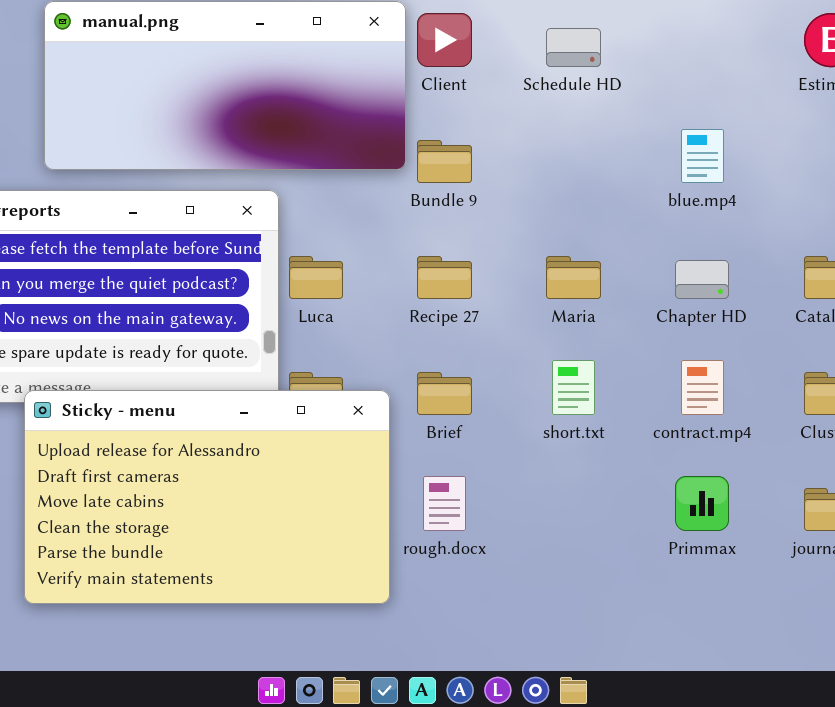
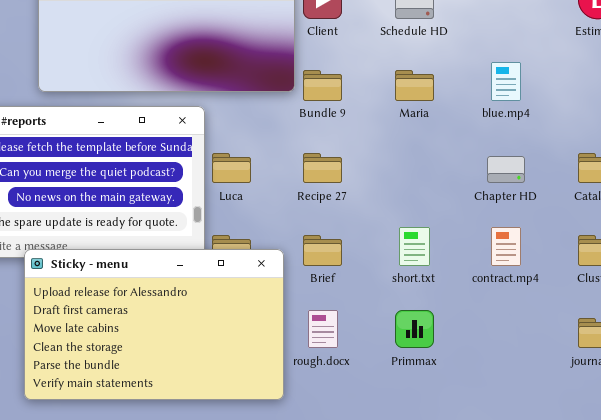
Maria: [546,256,601,299] -> [395,70,434,101], moved
Primmax: [675,476,729,531] -> [395,310,434,348], moved

